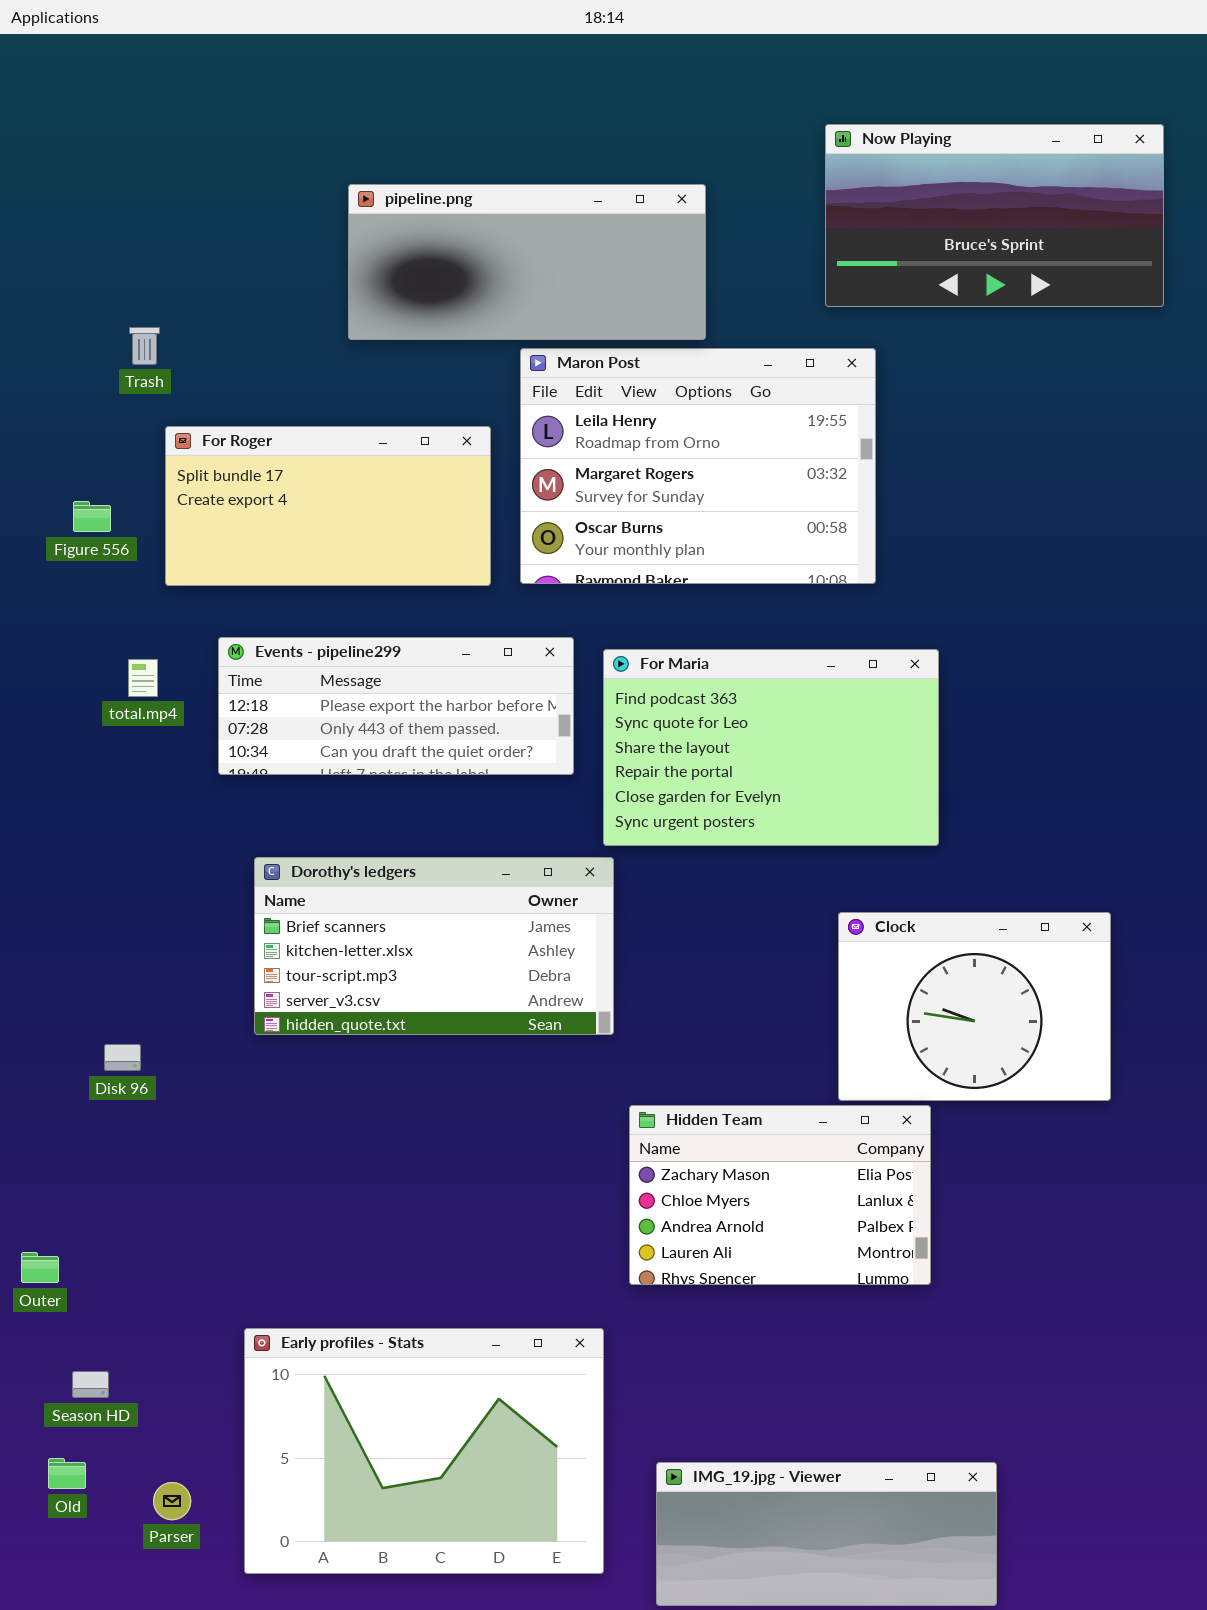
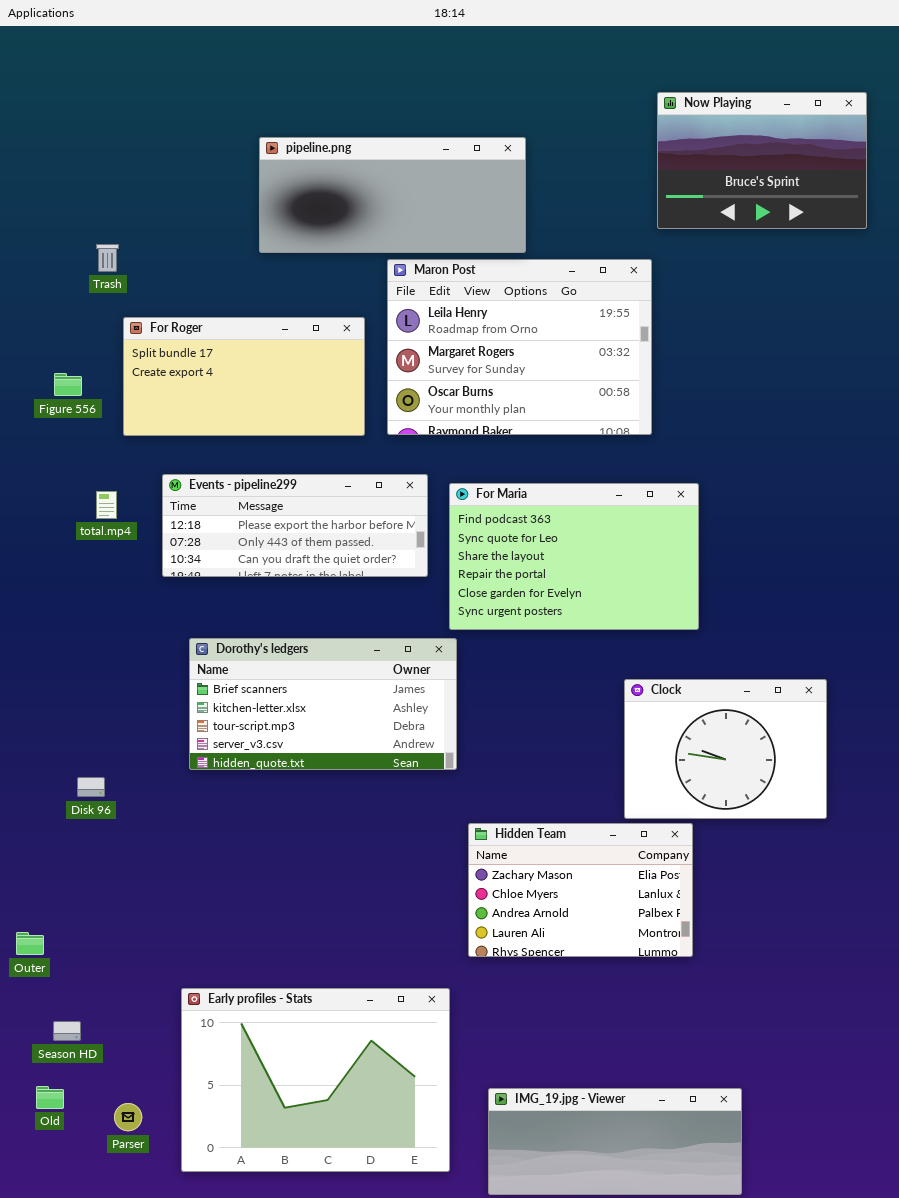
Now Playing: [825,124,1164,307] -> [657,92,867,229], resized

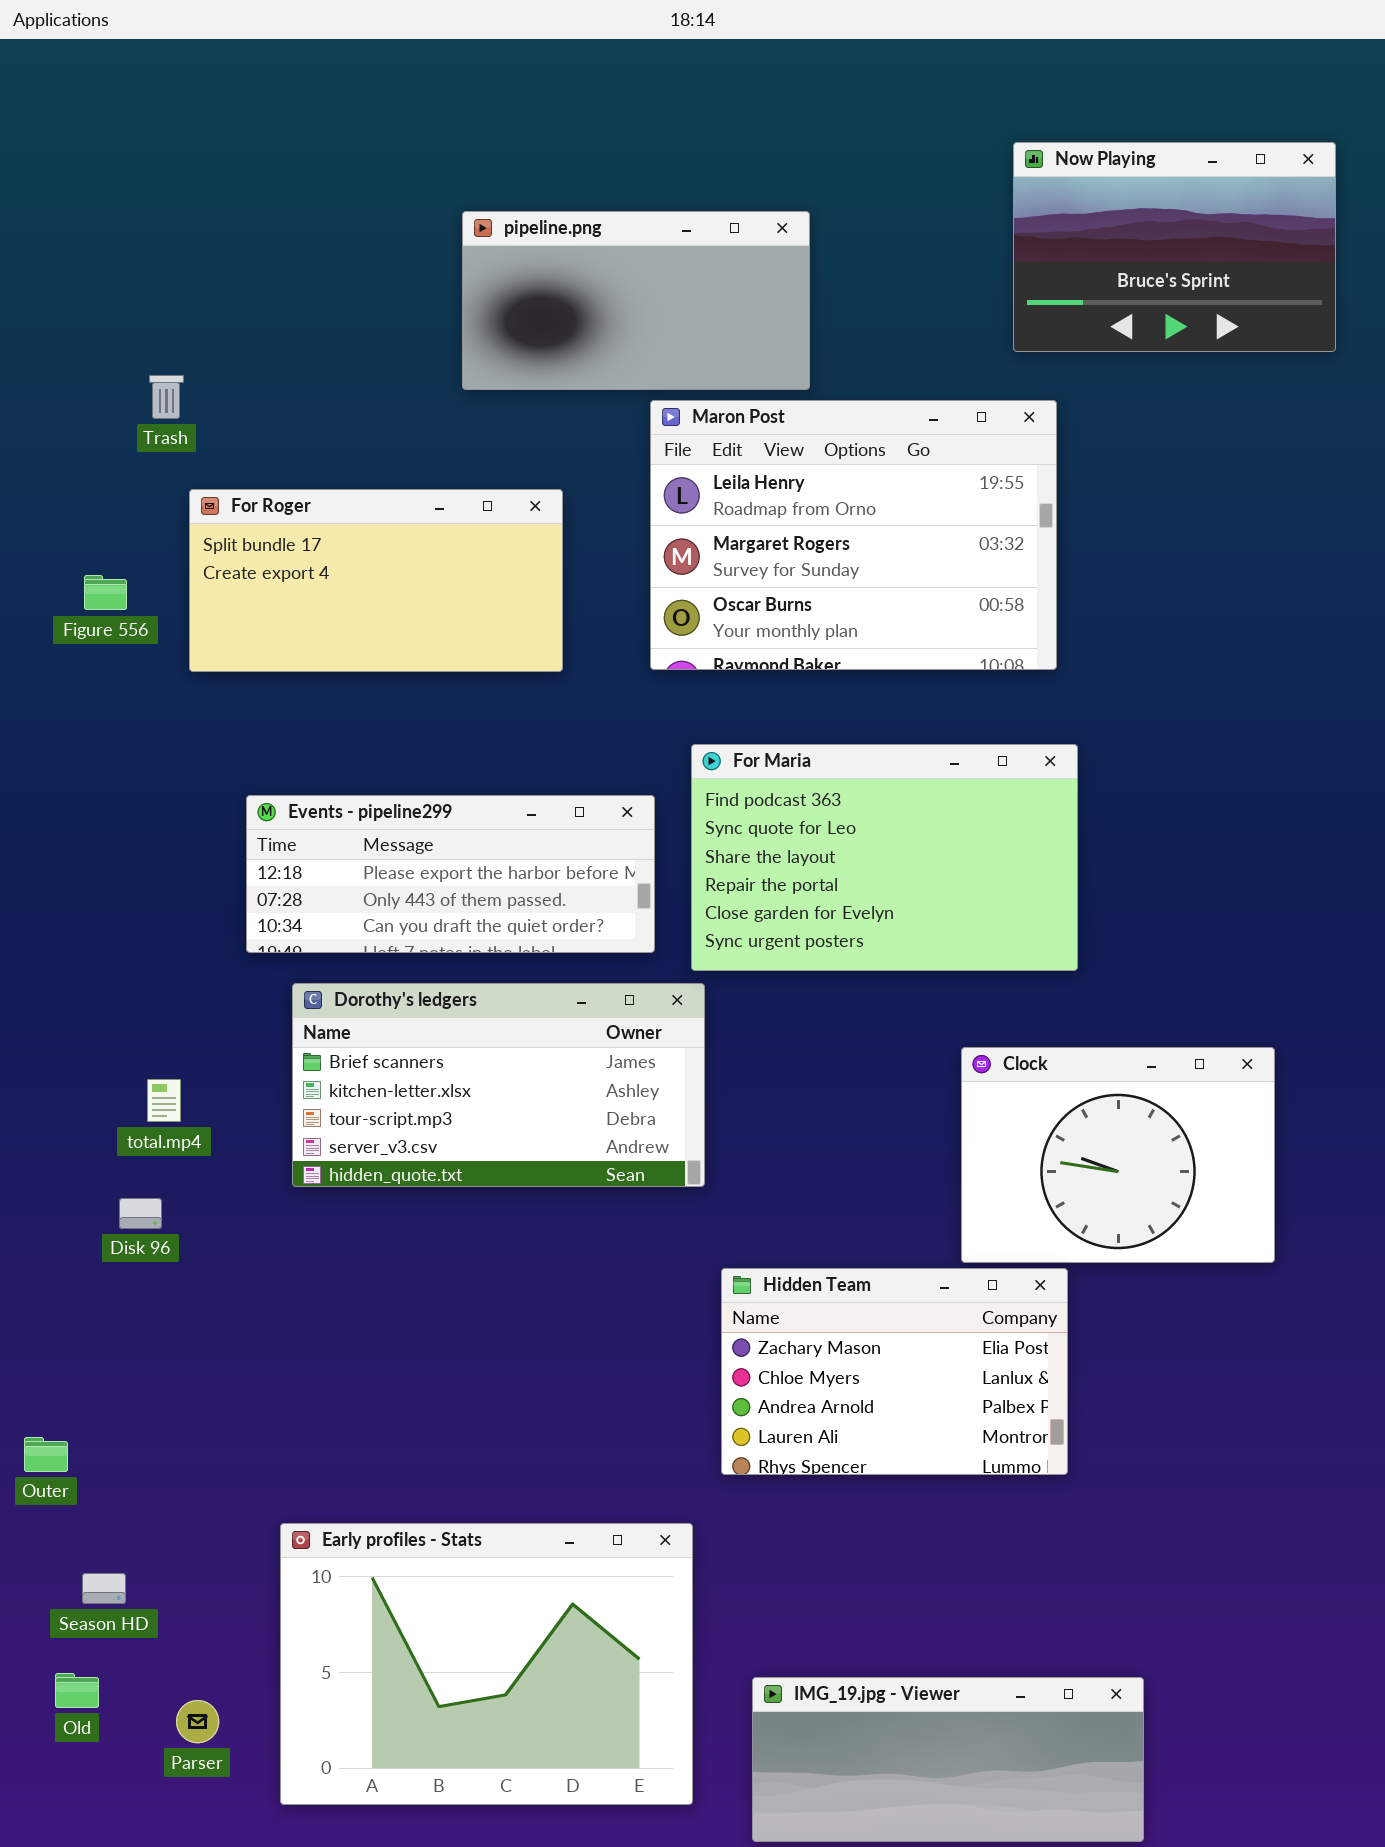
pipeline.png: [259,137,526,253] -> [462,211,810,390], resized
Maron Post: [387,259,652,435] -> [650,400,1057,670], moved
Events - pipeline299: [162,474,428,577] -> [246,795,655,953], moved
total.mp4: [96,491,117,519] -> [147,1079,181,1122], moved

